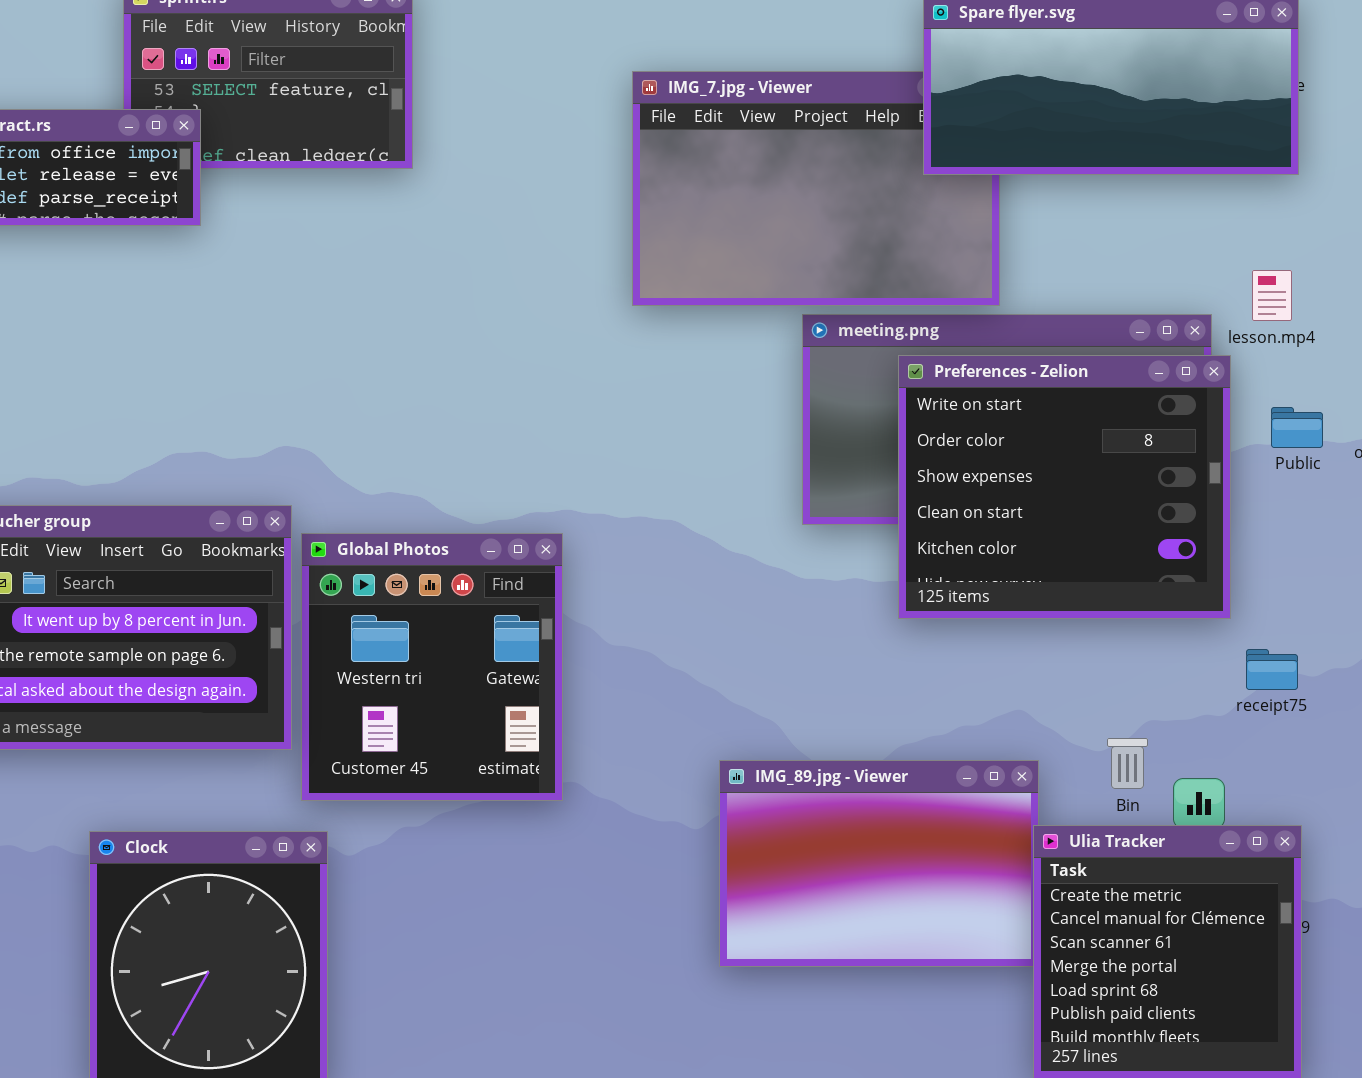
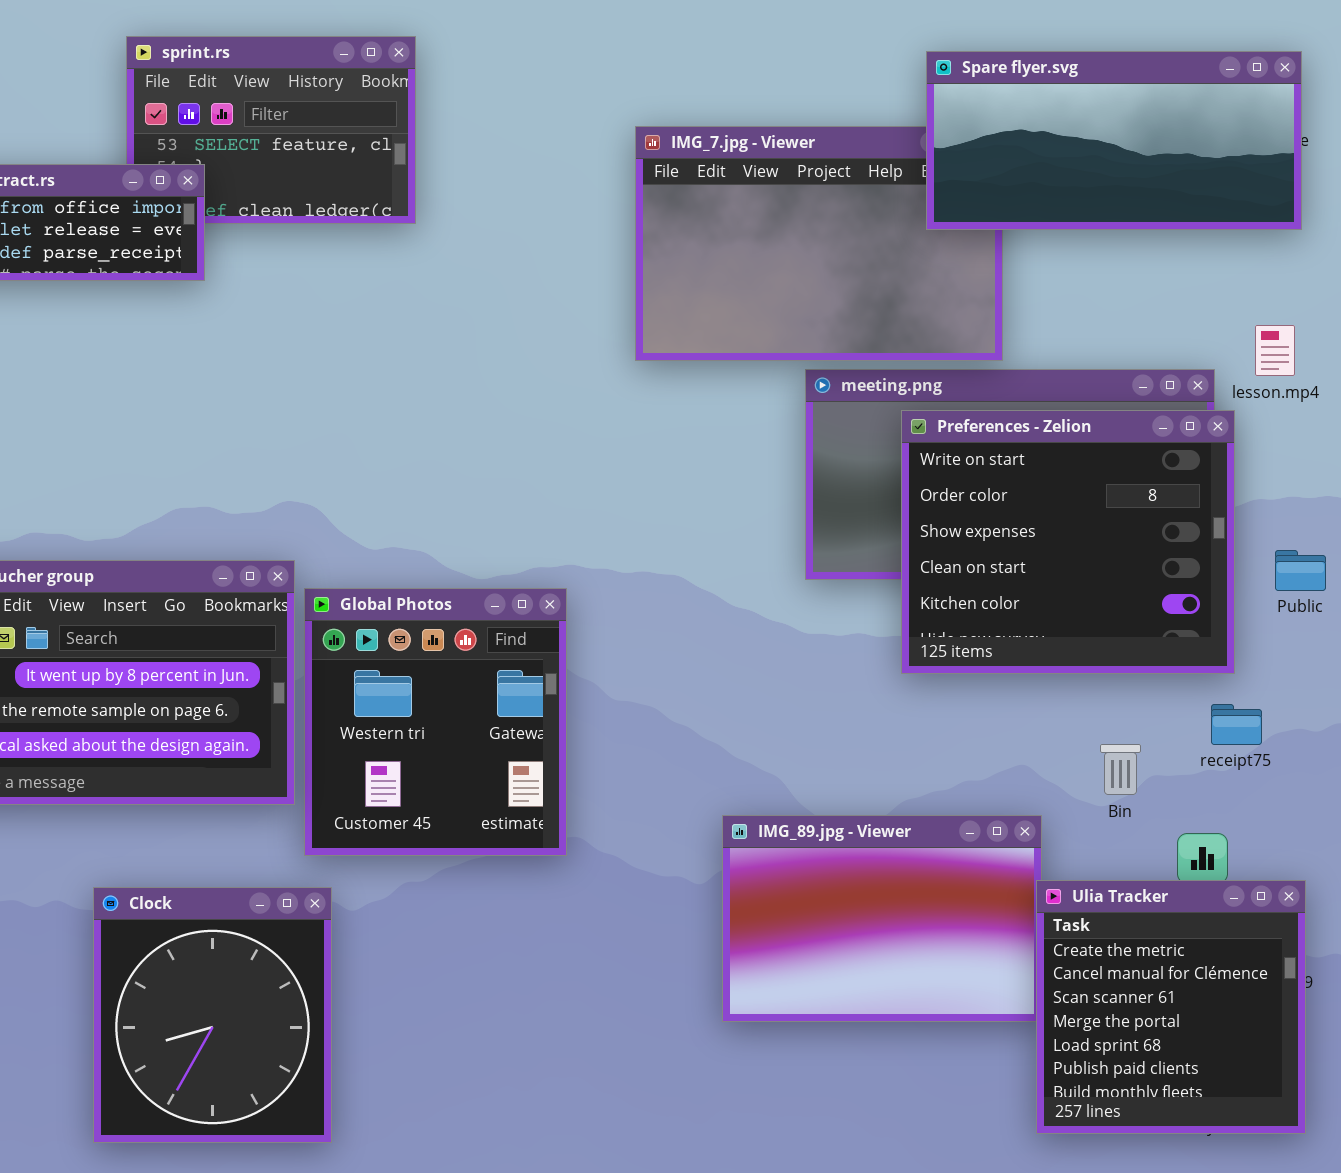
Public: [1271,407,1323,448] -> [1275,550,1326,591], moved
receipt75: [1246,649,1298,690] -> [1211,704,1262,745], moved
Bin: [1107,738,1148,789] -> [1100,744,1141,795], moved

